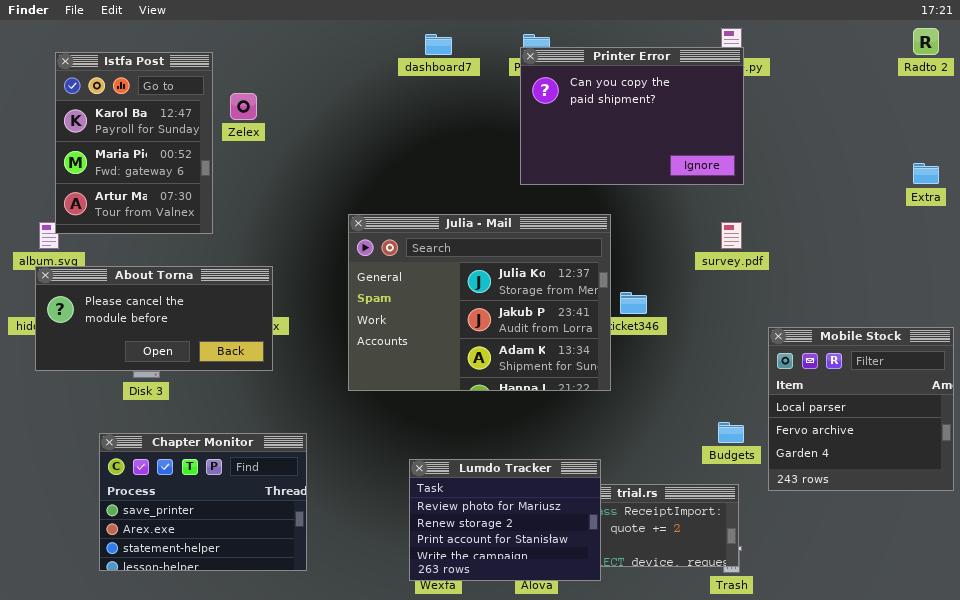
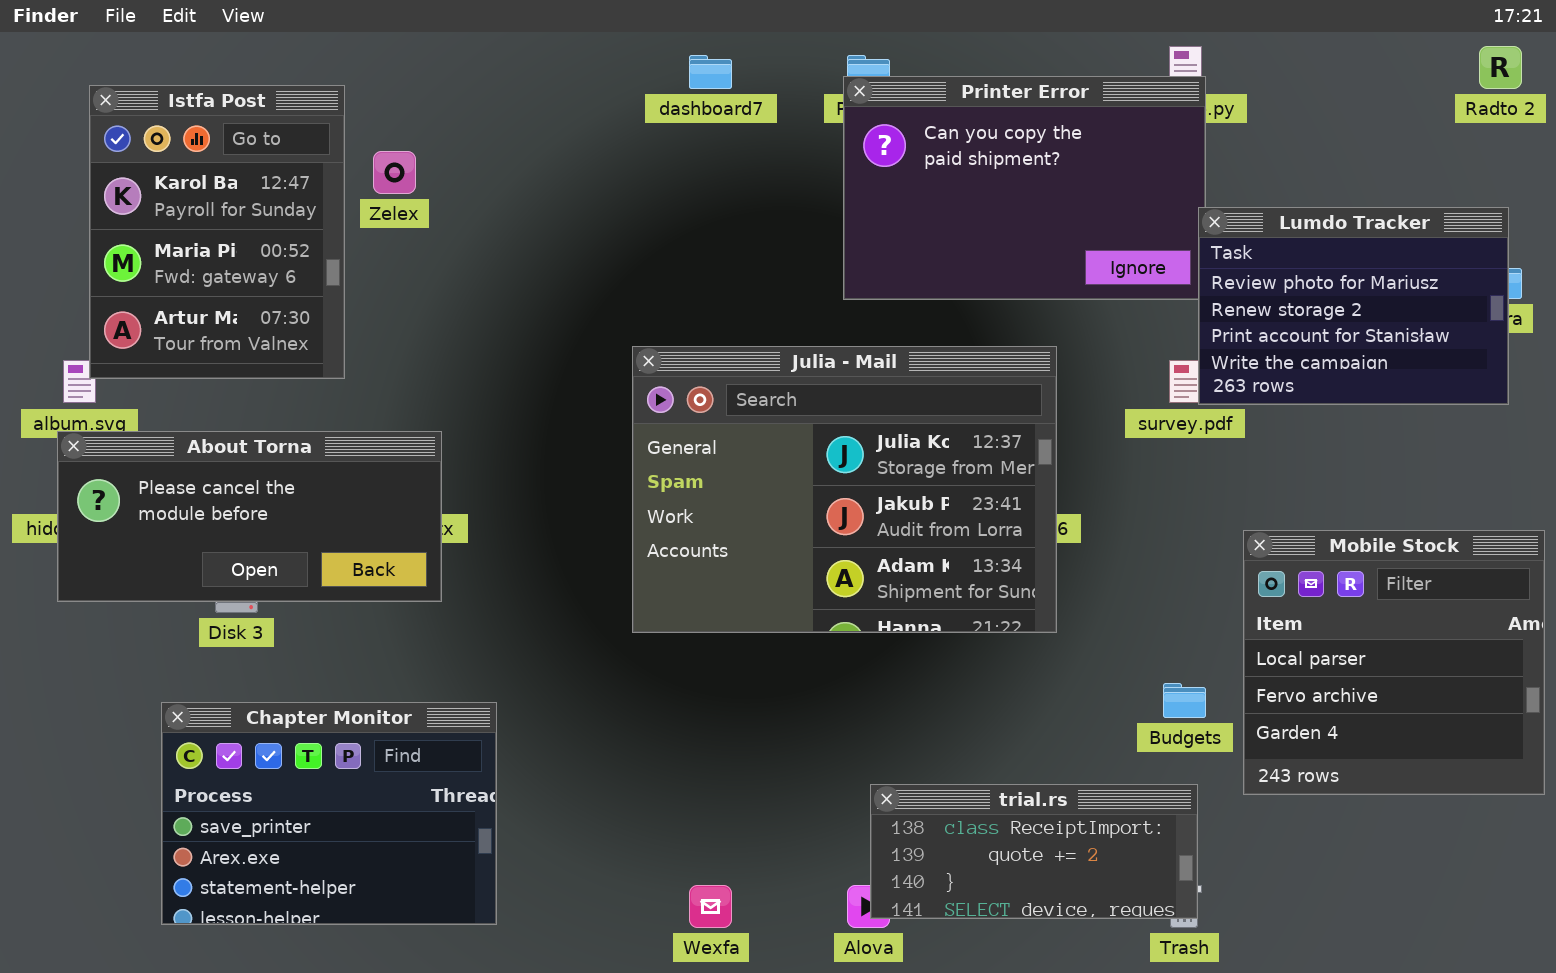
Julia - Mail: [348,214,611,391] -> [632,346,1057,633], moved
Lumdo Tracker: [409,459,601,581] -> [1198,207,1509,405], moved

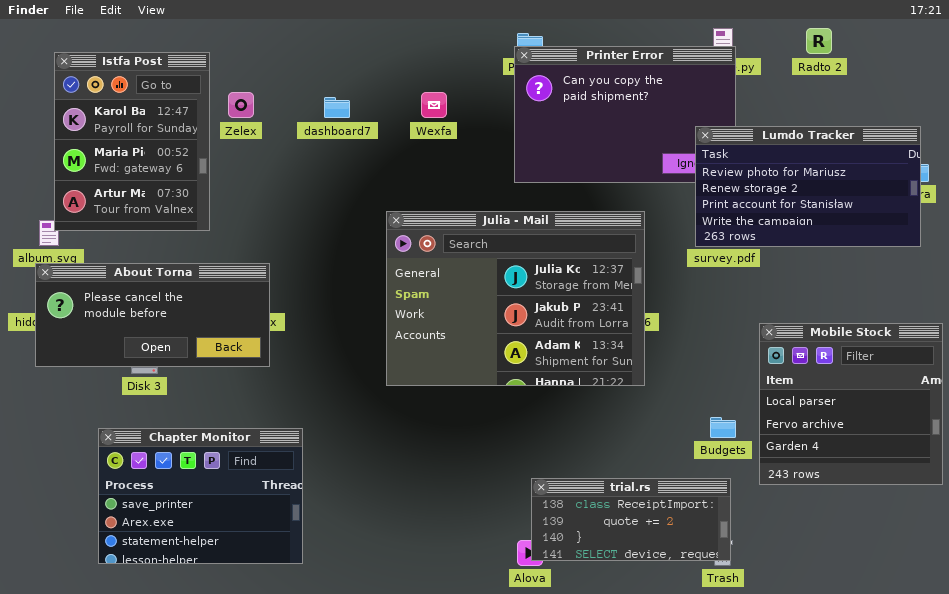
Radto 2: [1479,46,1522,89] -> [806,28,832,54], moved
dashboard7: [689,55,732,89] -> [324,97,350,118], moved
Lumdo Tracker: [1198,207,1509,405] -> [695,126,921,247], resized
Wexfa: [689,885,732,928] -> [421,92,447,118], moved

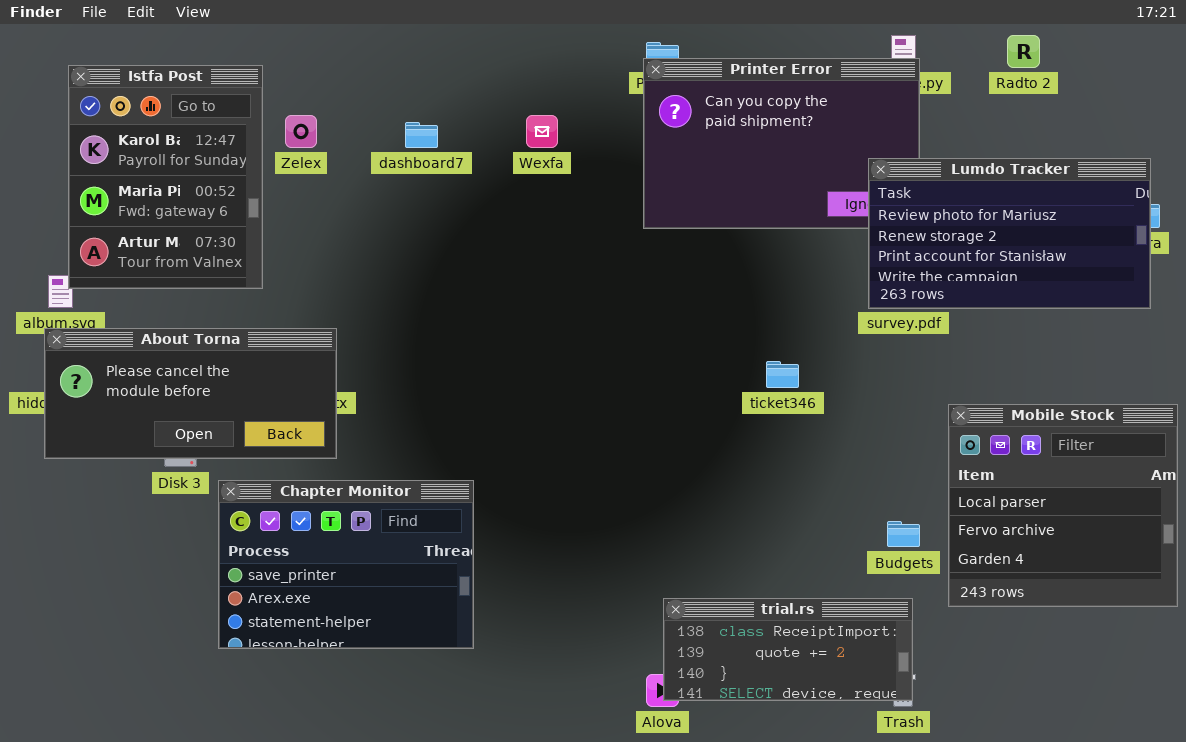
Julia - Mail: [386,211,645,386] -> none, closed
Chapter Monitor: [98,428,303,564] -> [218,480,474,649], moved

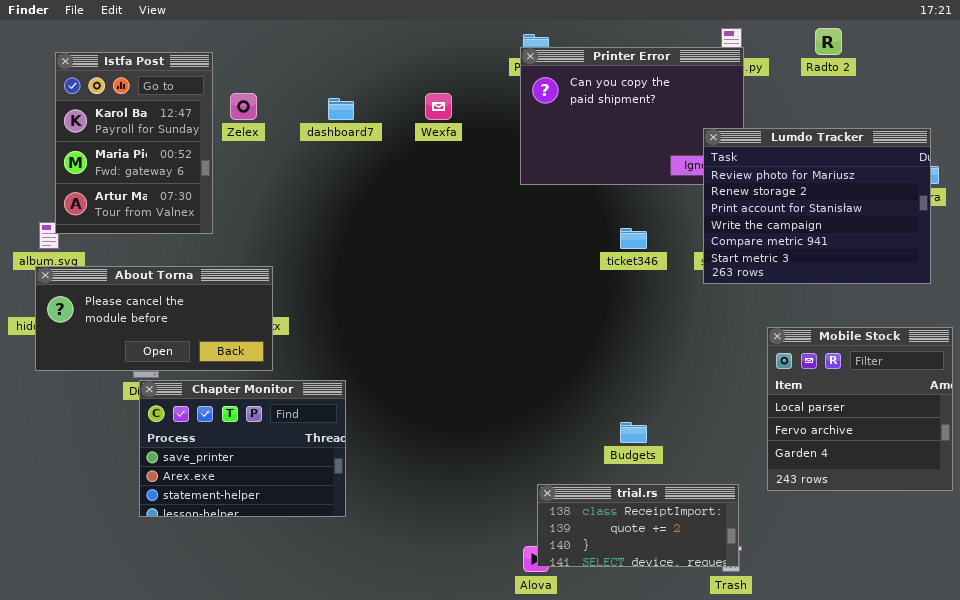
Lumdo Tracker: [868,158,1151,309] -> [703,128,931,284], resized
ticket346: [766,361,799,388] -> [620,228,647,249], moved
Chapter Monitor: [218,480,474,649] -> [139,380,346,517], moved
Budgets: [887,521,920,547] -> [620,422,647,443], moved

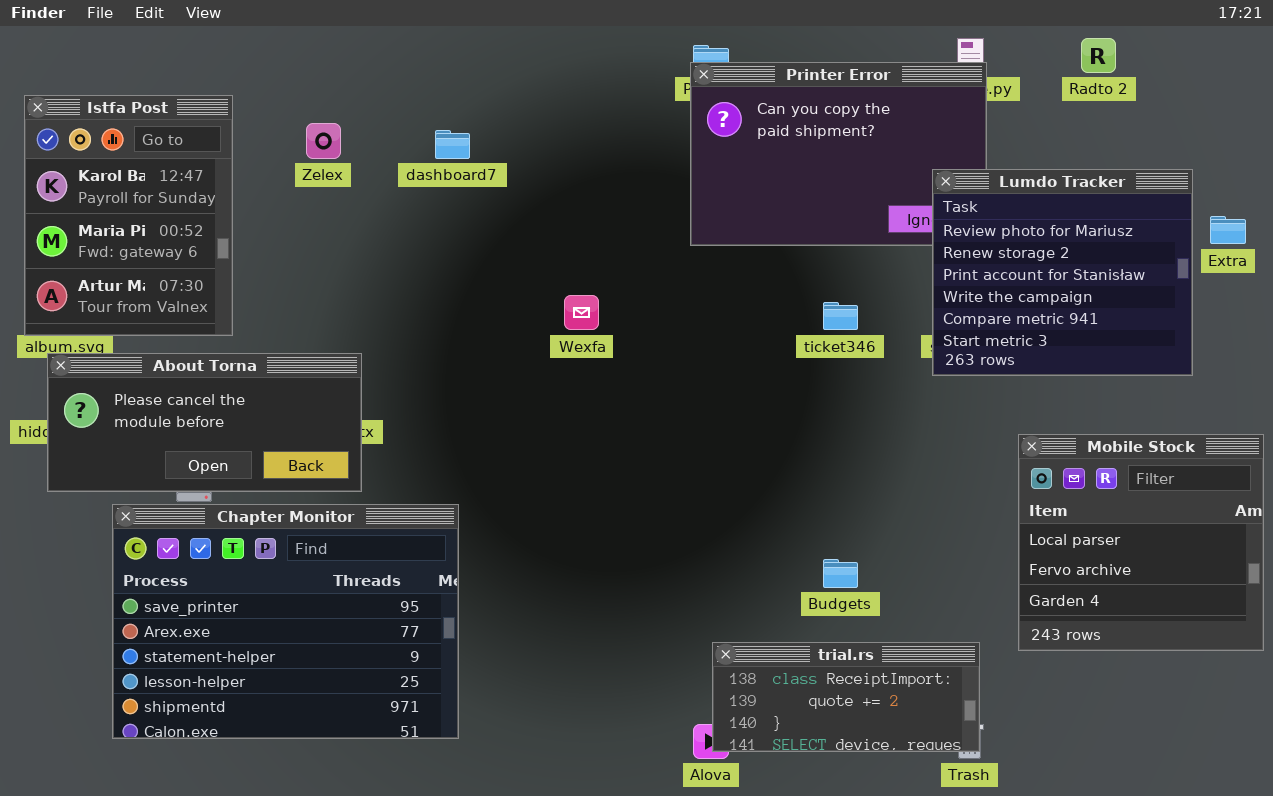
Istfa Post: [55,52,213,234] -> [24,95,233,336], moved
Wexfa: [425,93,452,120] -> [564,295,599,330], moved
Lumdo Tracker: [703,128,931,284] -> [932,169,1193,376], resized
Chapter Monitor: [139,380,346,517] -> [112,504,459,739], resized

